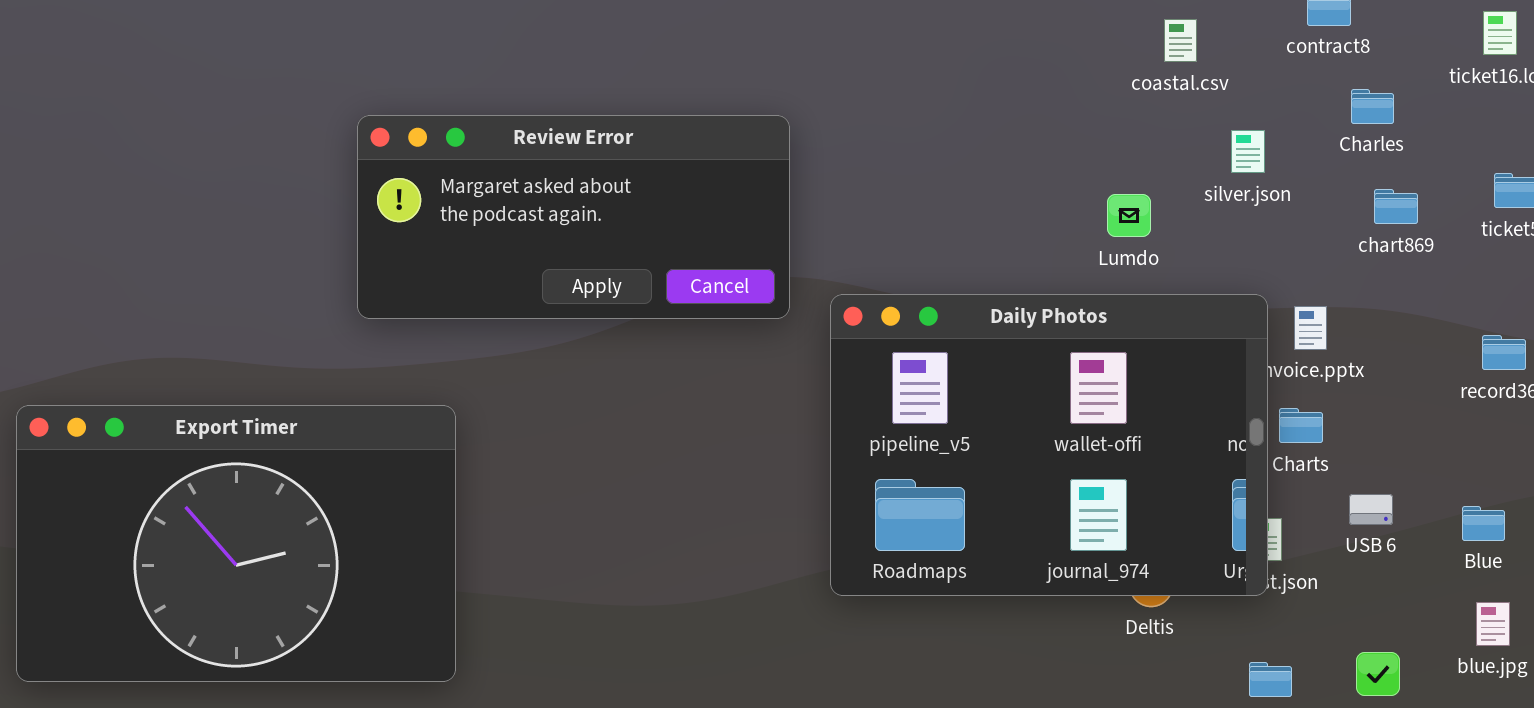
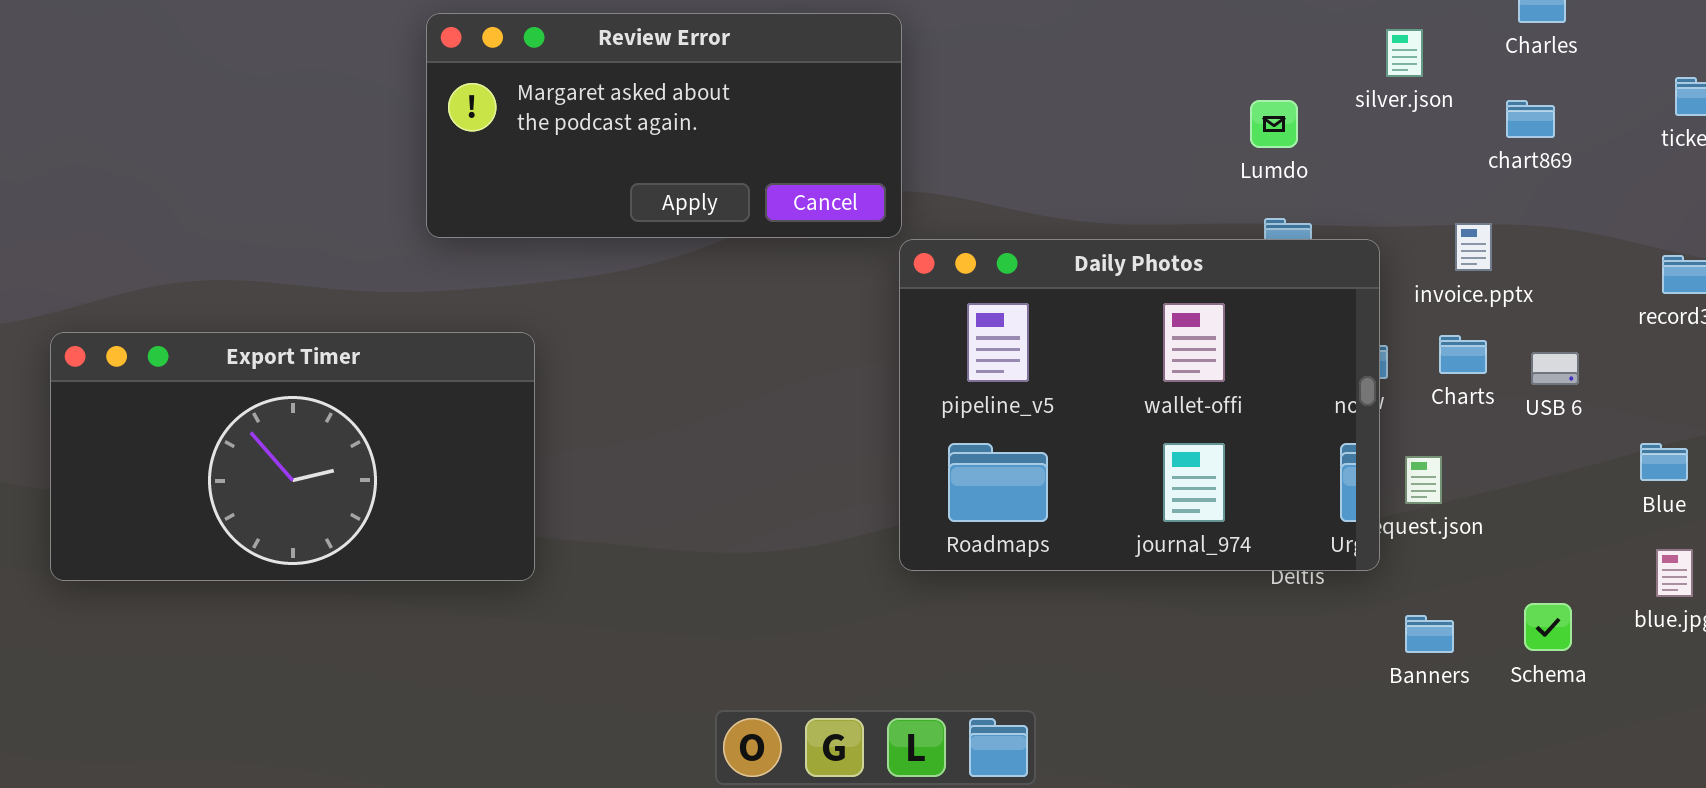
chart869: [1374,189,1418,224] -> [1506,100,1555,138], moved
Daily Photos: [830,294,1268,596] -> [899,239,1380,571], moved
Export Timer: [16,405,456,682] -> [50,332,535,581], resized
USB 6: [1349,494,1393,525] -> [1531,352,1579,385], moved

